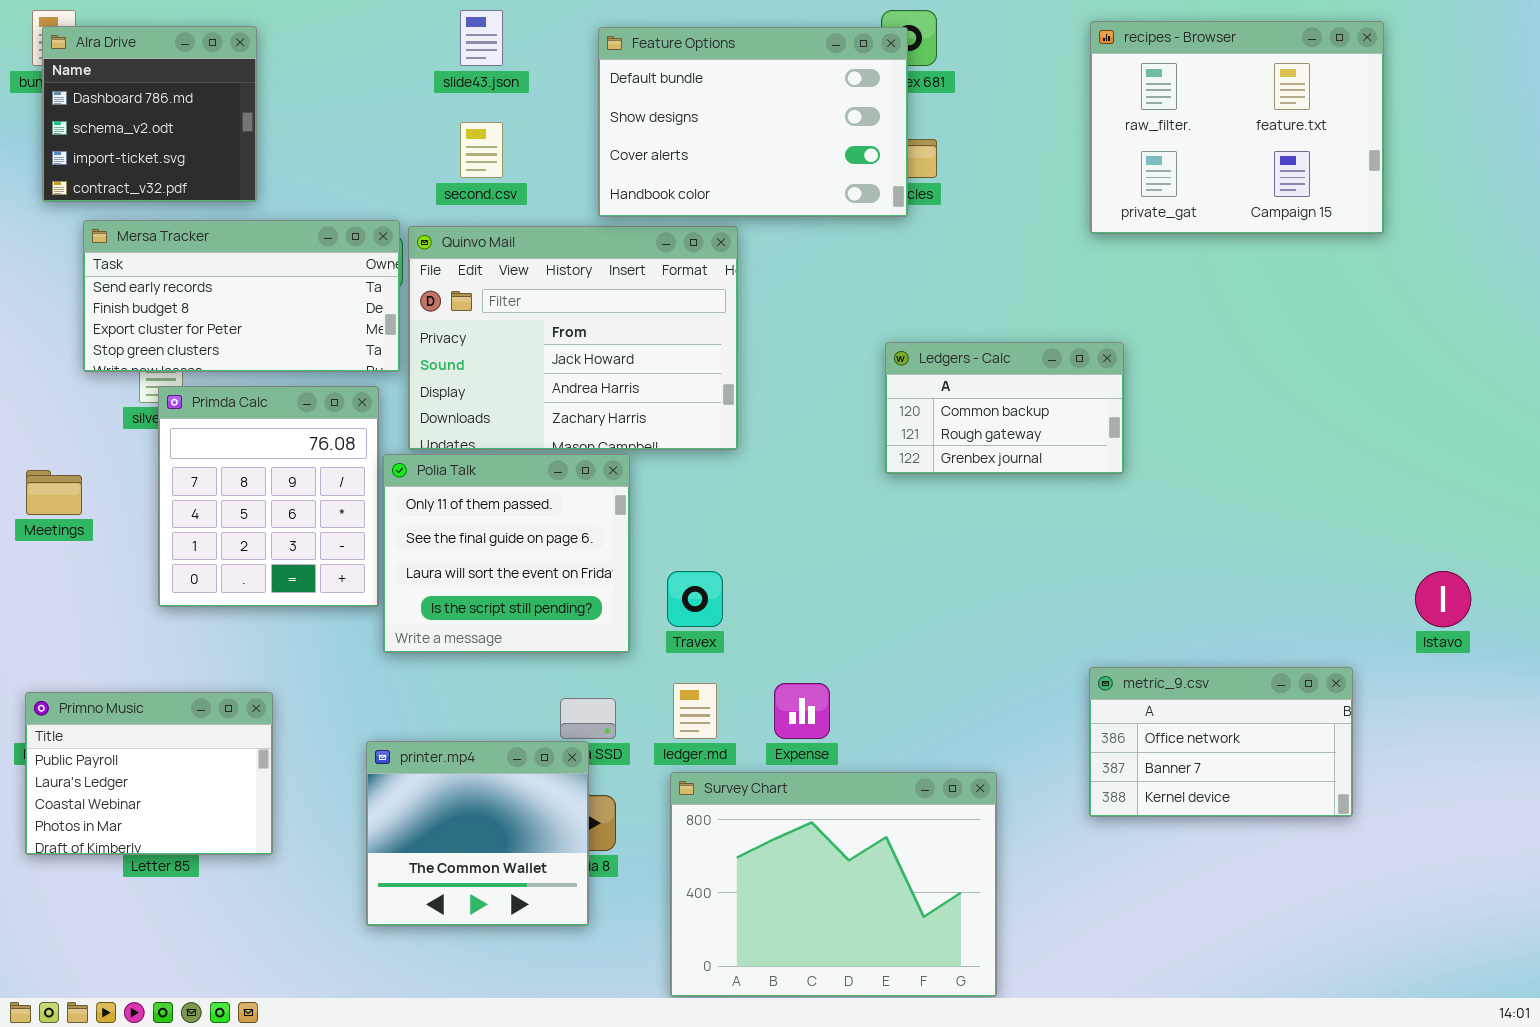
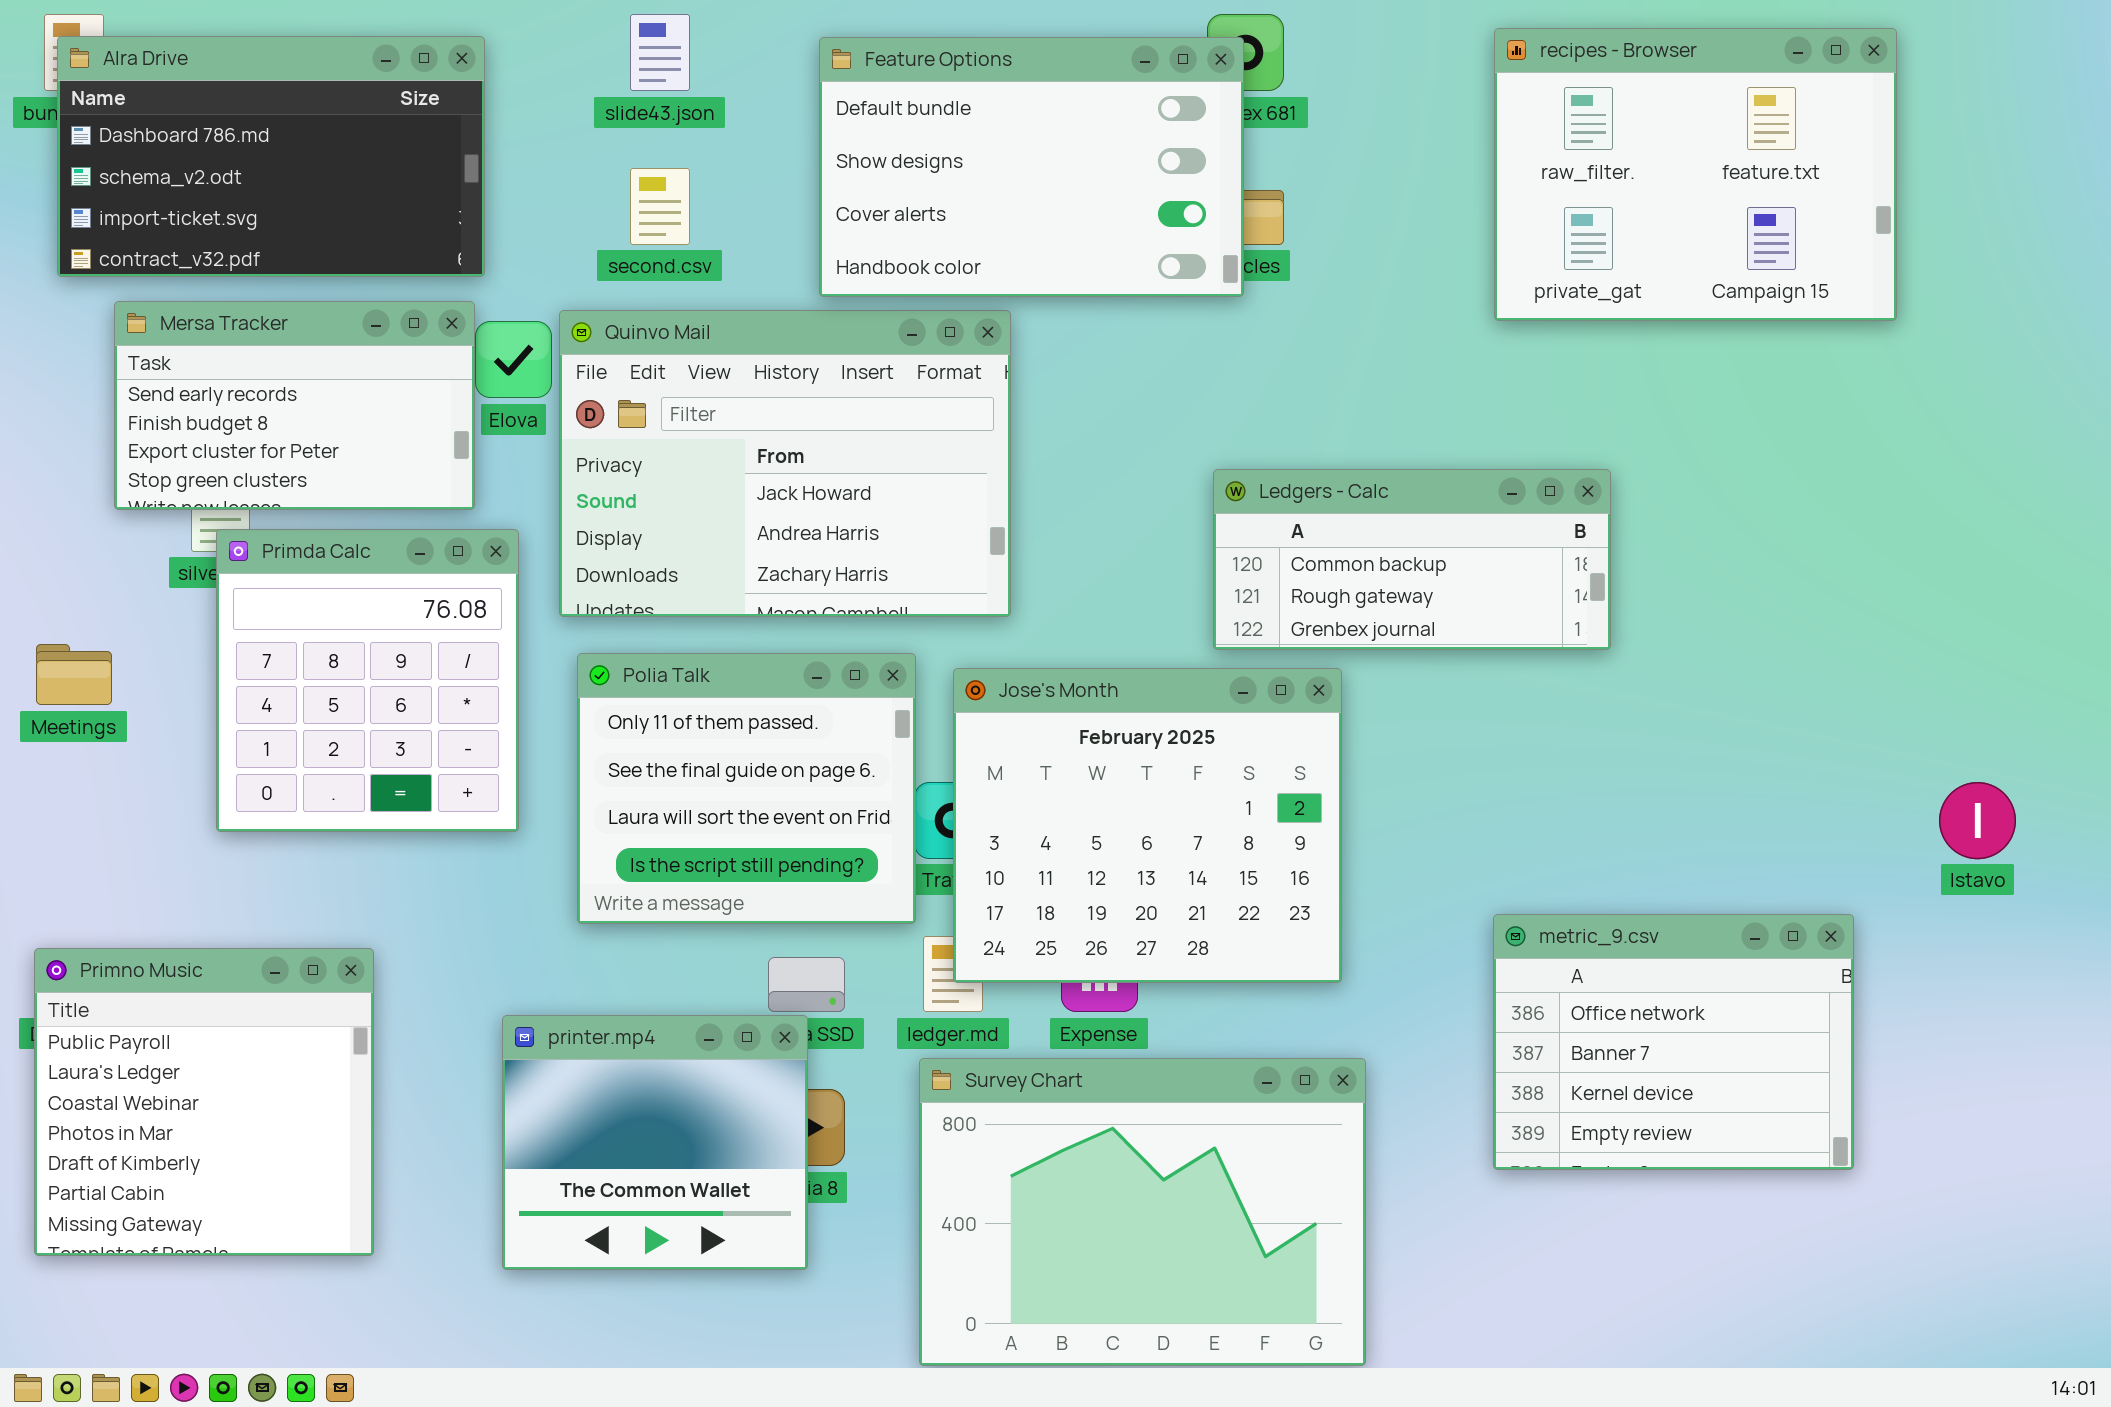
Alra Drive: [42,26,257,202] -> [57,36,485,277], resized
Mersa Tracker: [83,220,400,372] -> [114,301,475,510], resized
Ledgers - Calc: [885,342,1124,474] -> [1213,469,1611,650], resized
Polia Talk: [383,454,630,653] -> [577,653,916,924], moved
Jose's Month: none -> [953,668,1342,983], opened
metric_9.csv: [1089,667,1353,817] -> [1493,914,1854,1170], resized
Primno Music: [25,692,273,855] -> [34,948,374,1256], resized

